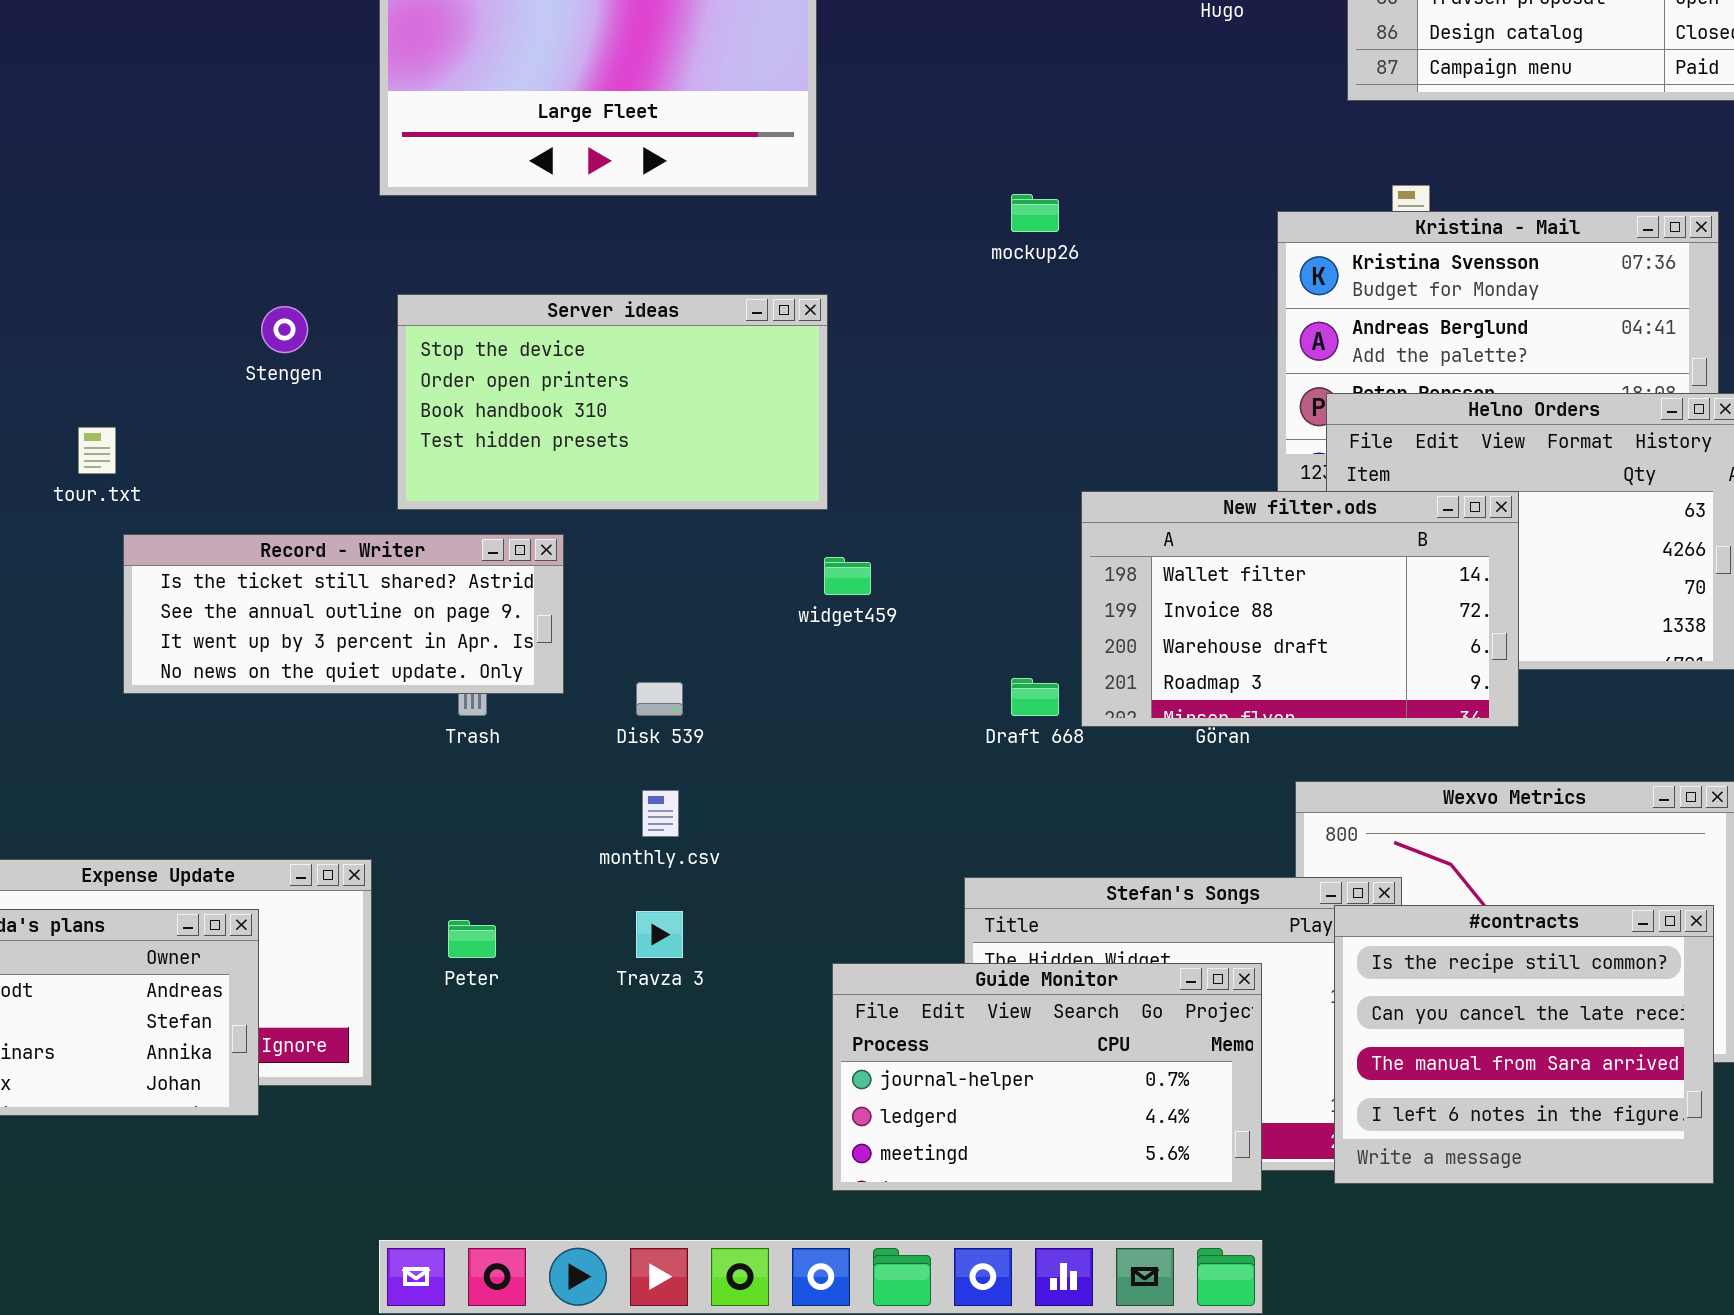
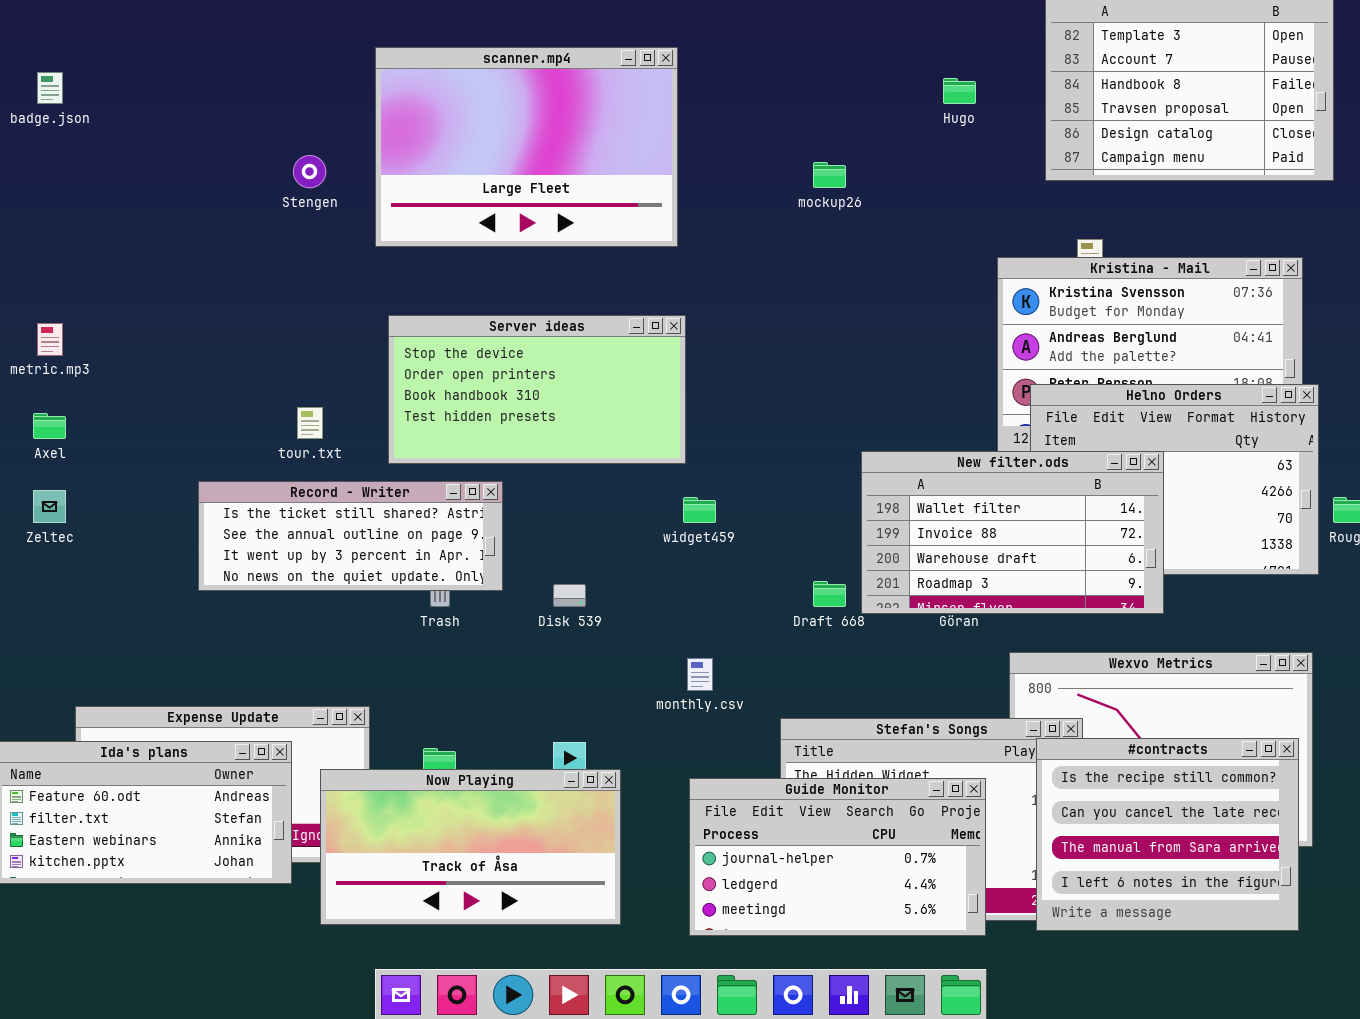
mockup26: [1011,194,1059,232] -> [813,162,846,188], moved
Stengen: [261,306,308,353] -> [293,155,326,188], moved
tour.txt: [78,427,116,474] -> [297,407,323,439], moved
monthly.csv: [642,790,679,837] -> [687,658,713,691], moved
Now Playing: none -> [320,769,621,925], opened

